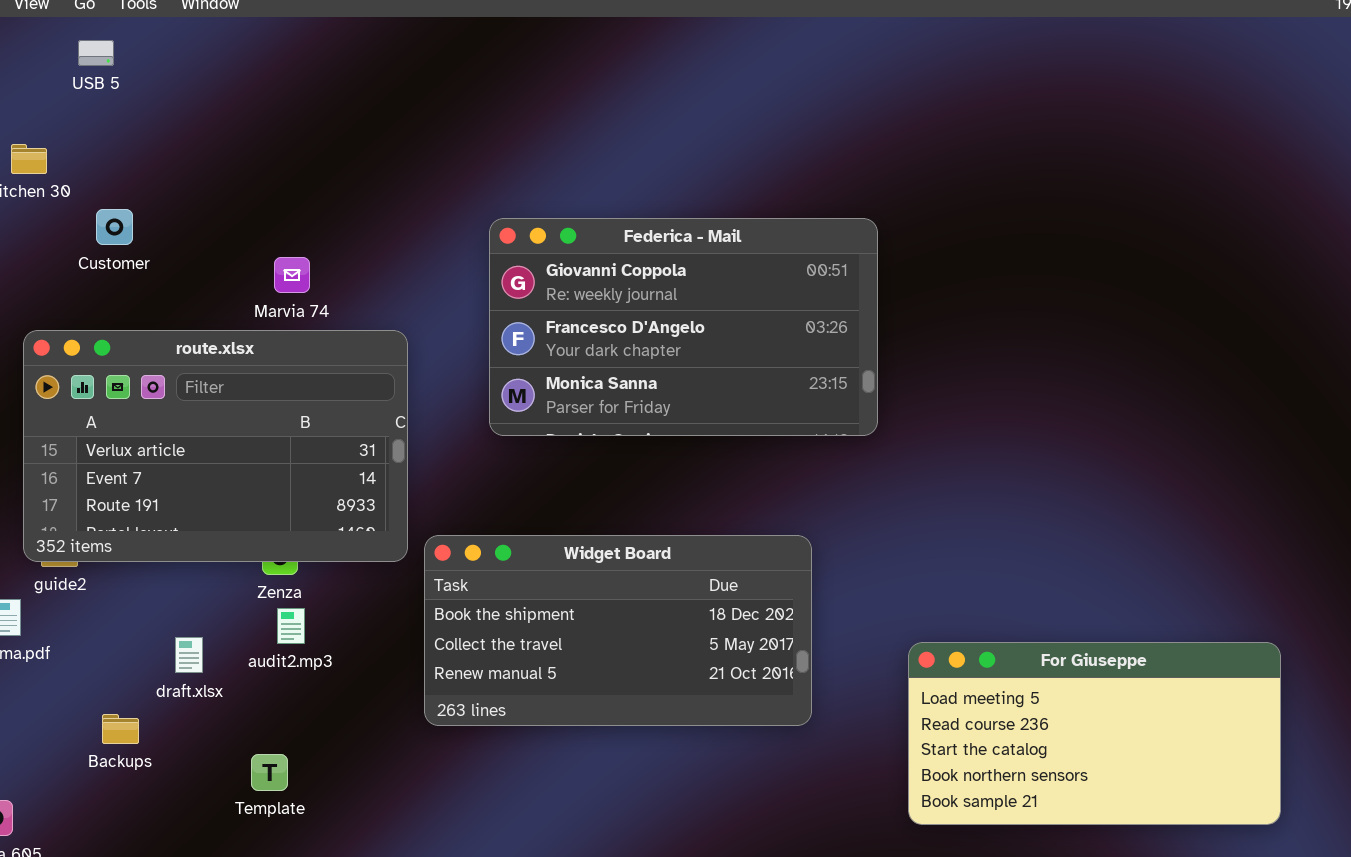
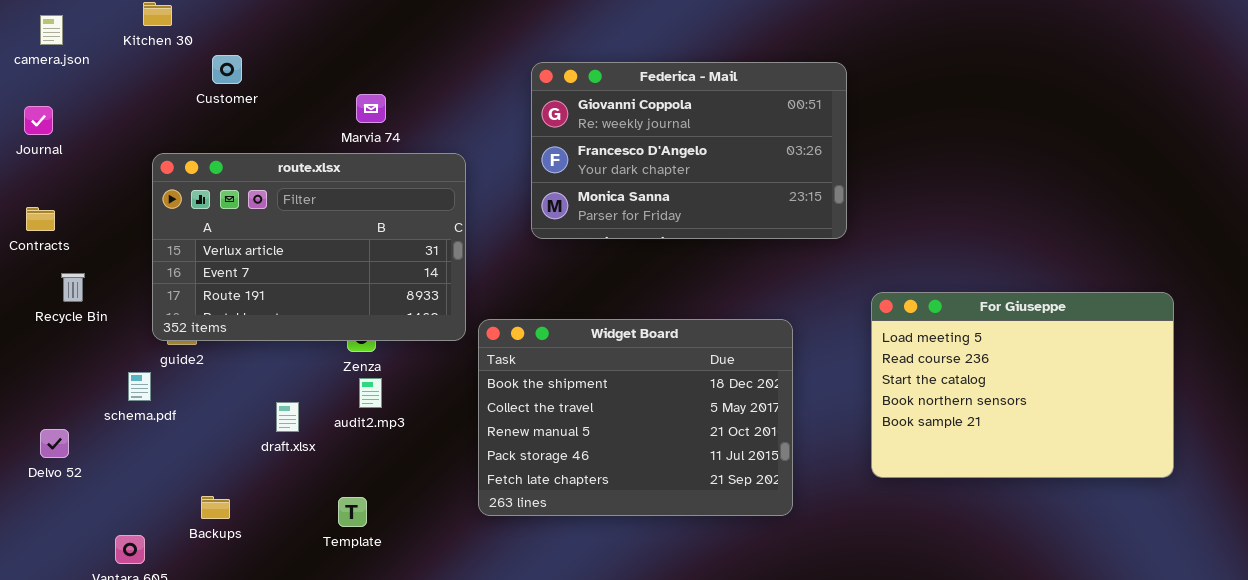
Widget Board: [424,535,812,726] -> [478,319,793,516], resized
For Giuseppe: [908,642,1281,825] -> [871,292,1174,478], moved, resized
Backups: [102,714,139,744] -> [201,496,230,519], moved

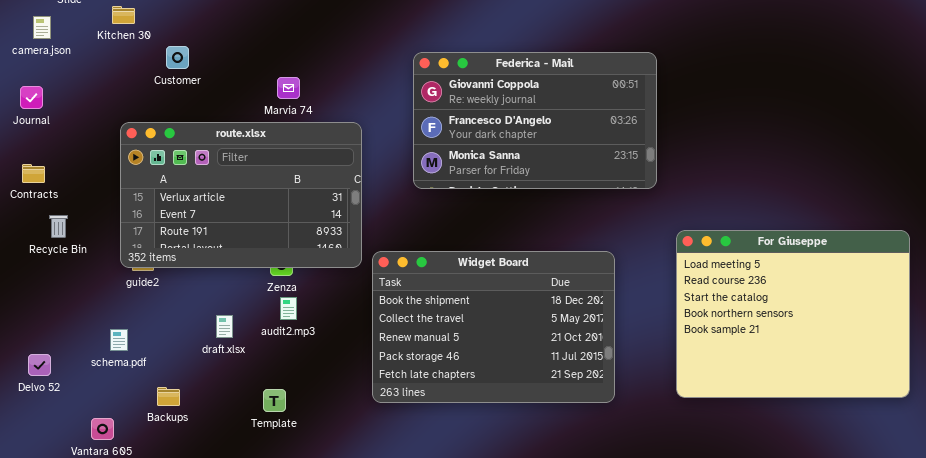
For Giuseppe: [871,292,1174,478] -> [676,230,910,398], resized
schema.pdf: [128,372,151,401] -> [110,329,128,351], moved
Delvo 52: [40,429,69,458] -> [28,354,51,376], moved

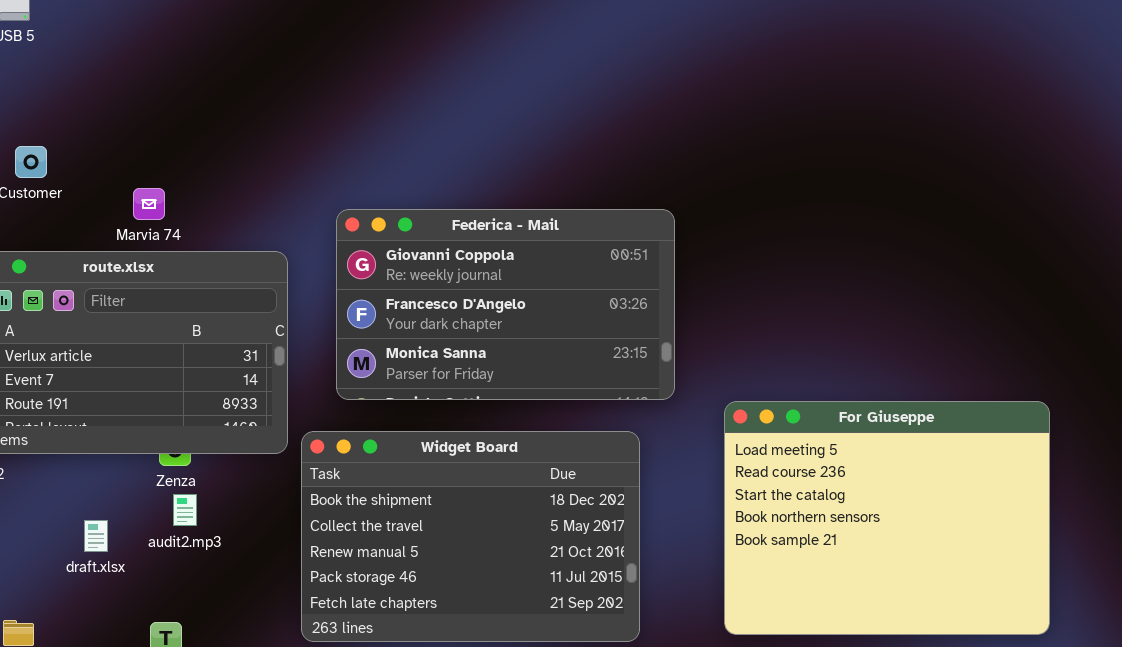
Federica - Mail: [413,52,657,189] -> [336,209,675,400], moved
Marvia 74: [277,77,300,99] -> [133,188,165,220], moved

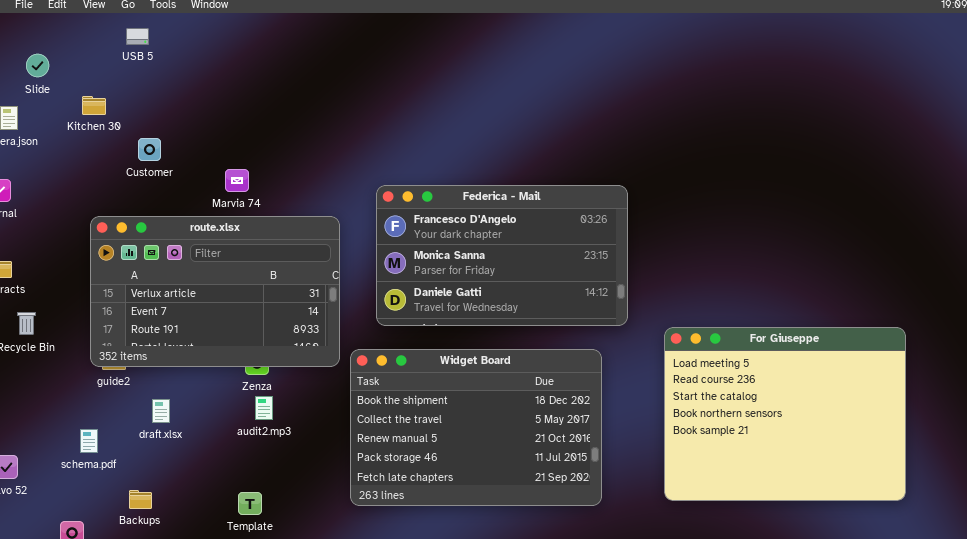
Federica - Mail: [336,209,675,400] -> [376,185,628,326], scrolled down 1 row
draft.xlsx: [84,520,108,552] -> [152,399,170,423], moved

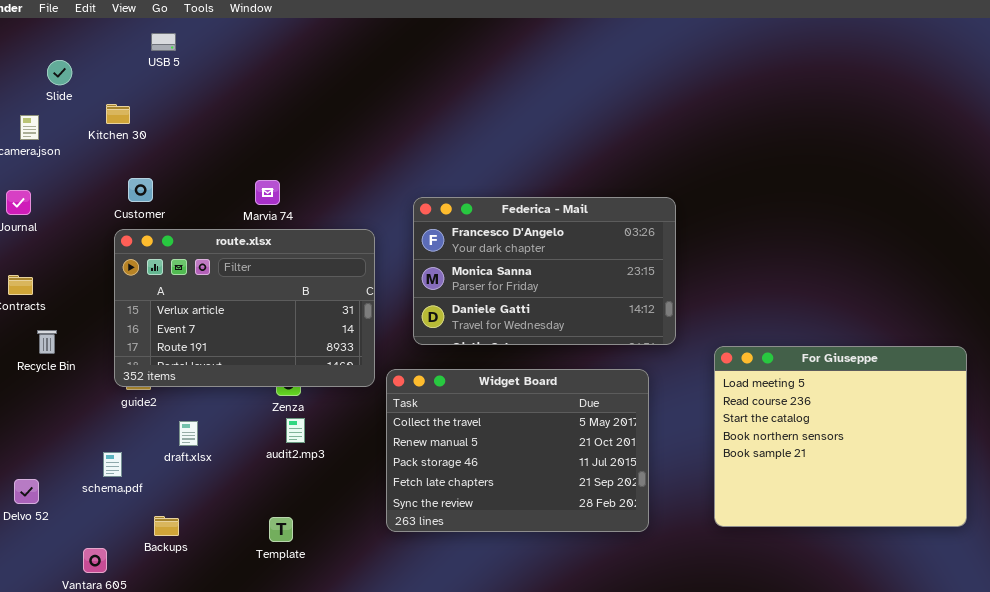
Customer: [138,138,161,161] -> [128,178,153,202], moved
Widget Board: [350,349,602,506] -> [386,369,649,532], scrolled down 1 row

